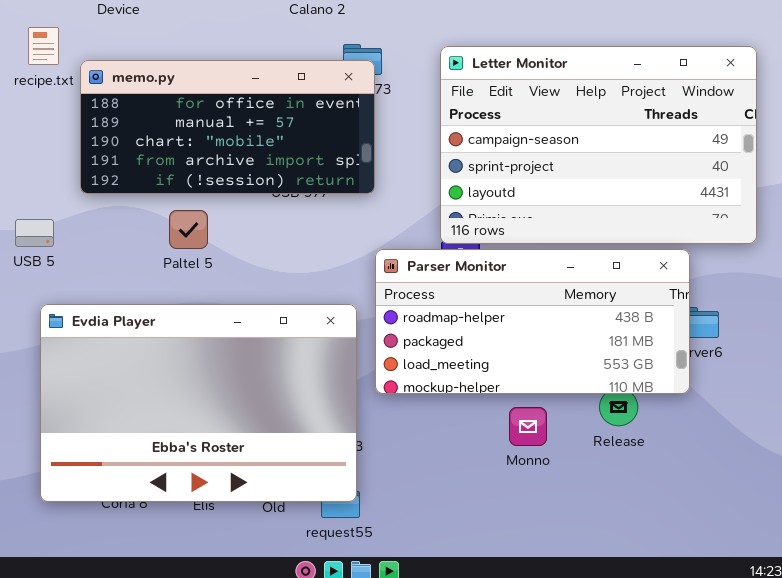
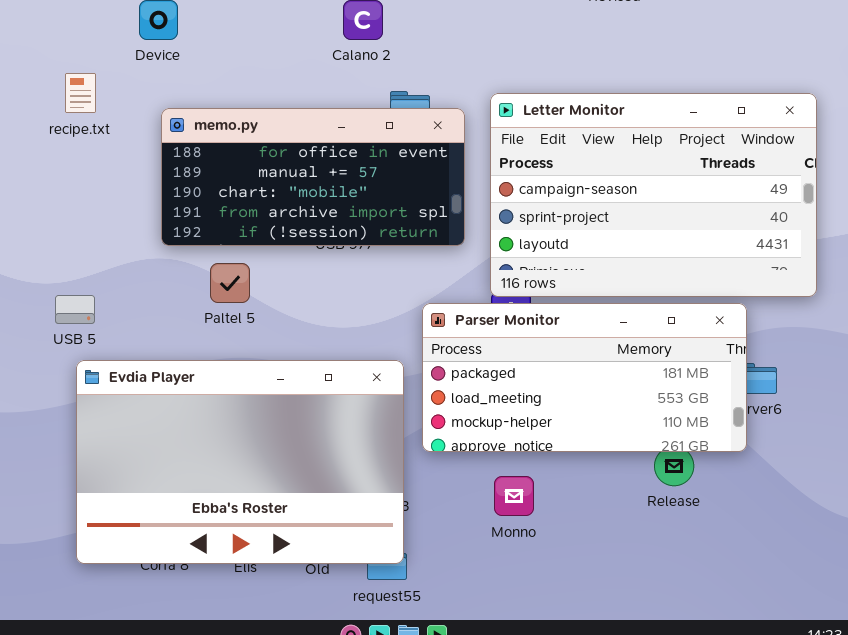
memo.py: [80,60,375,194] -> [161,108,465,246], moved
USB 5: [15,219,54,247] -> [55,295,95,324], moved
Parser Monitor: [375,249,690,394] -> [422,303,747,452], scrolled down 1 row
Monno: [509,407,547,446] -> [494,476,534,516], moved

